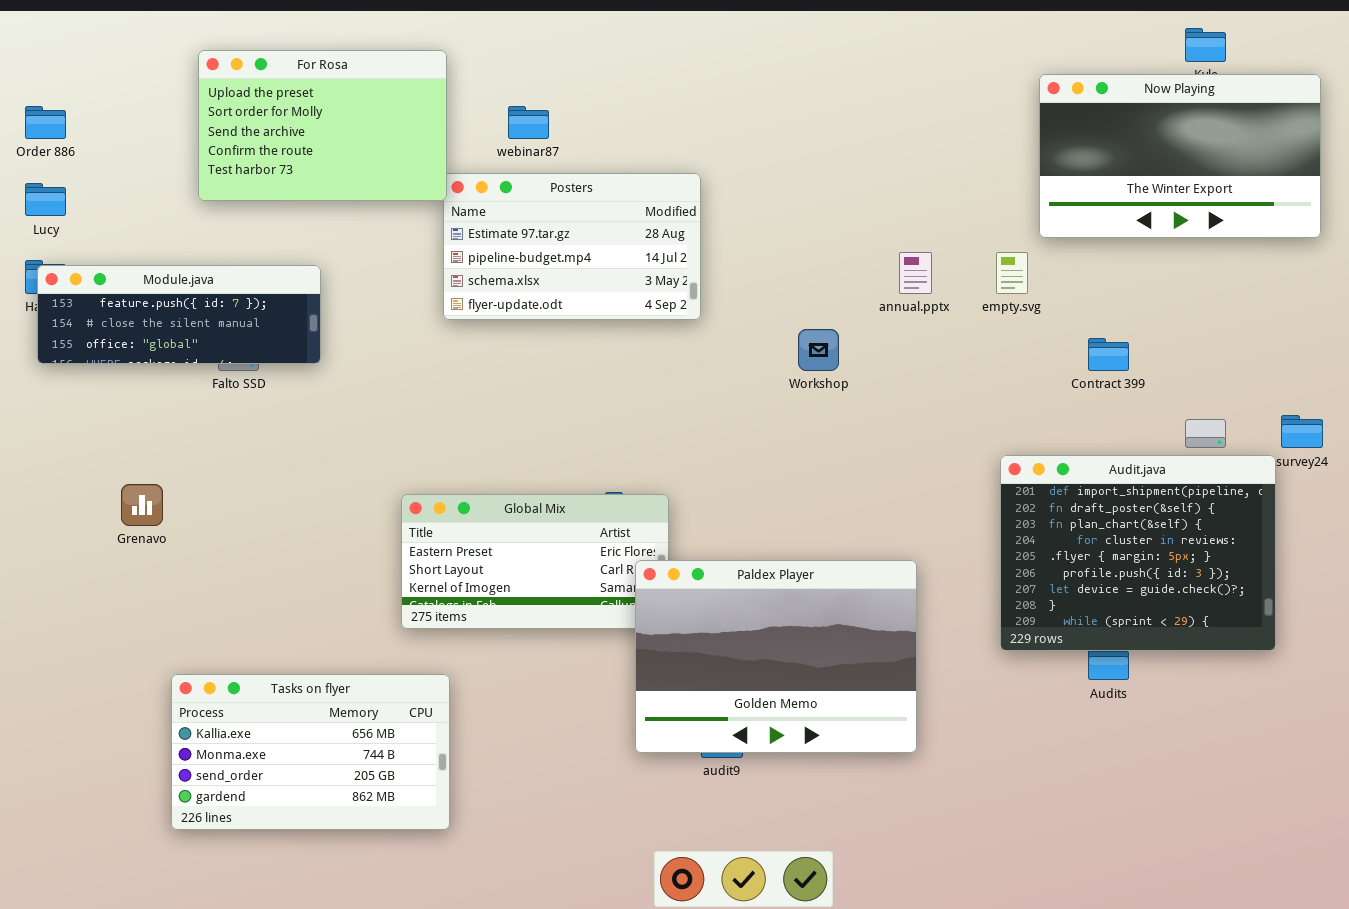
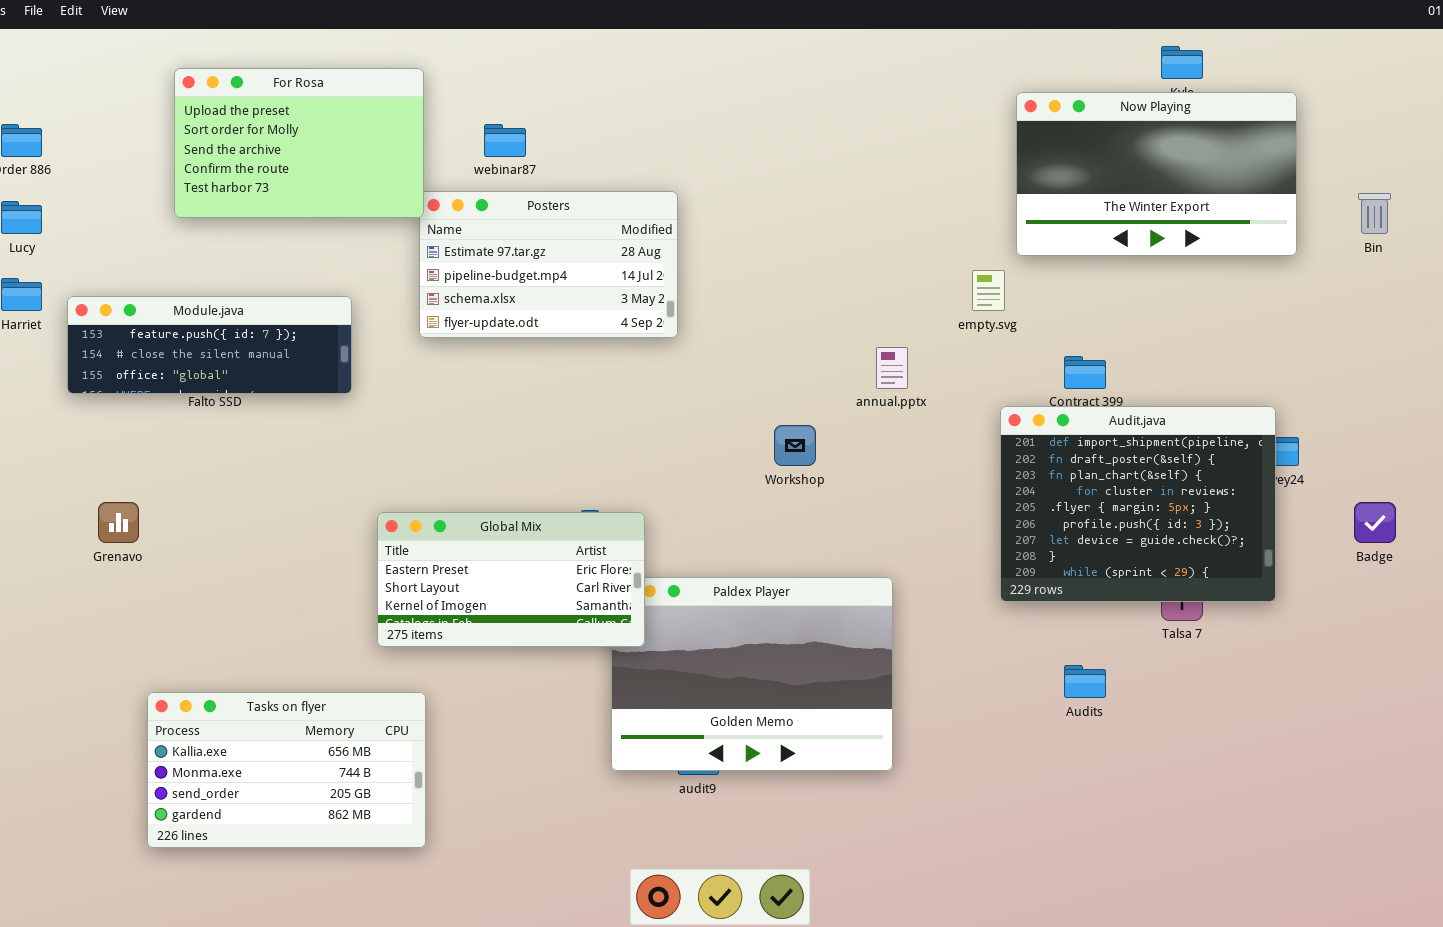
annual.pptx: [899,252,932,294] -> [876,347,908,389], moved
Module.java: [37,265,321,364] -> [67,296,352,394], moved
Workshop: [798,329,839,371] -> [774,425,816,466], moved
Audit.java: [1000,455,1276,651] -> [1000,406,1276,602], moved
Global Mix: [401,494,669,629] -> [377,512,645,647], raised

